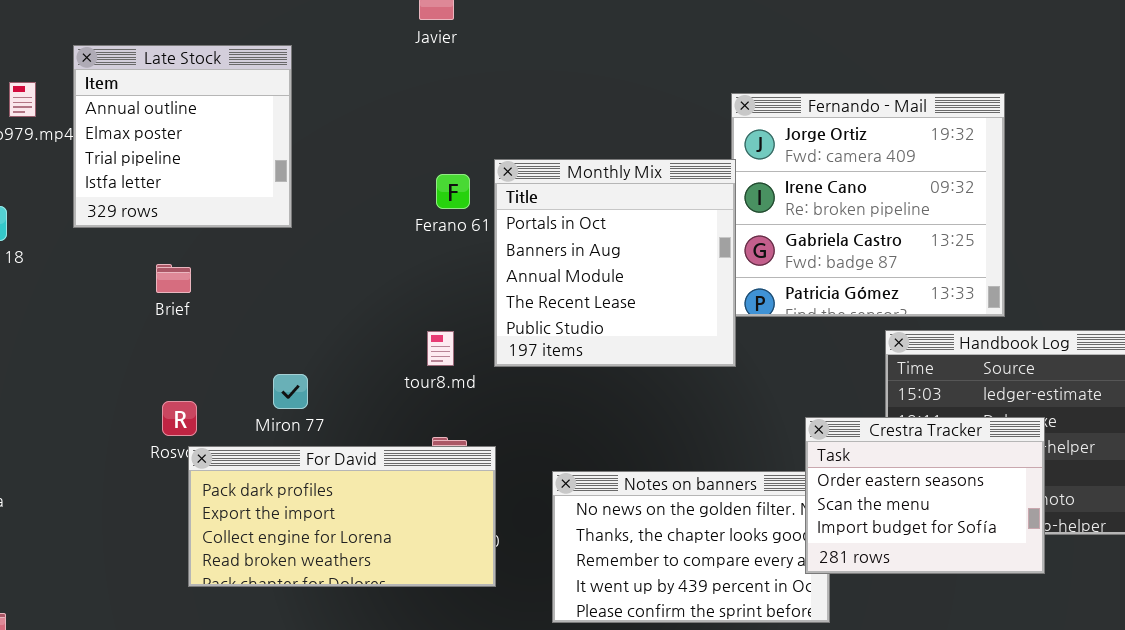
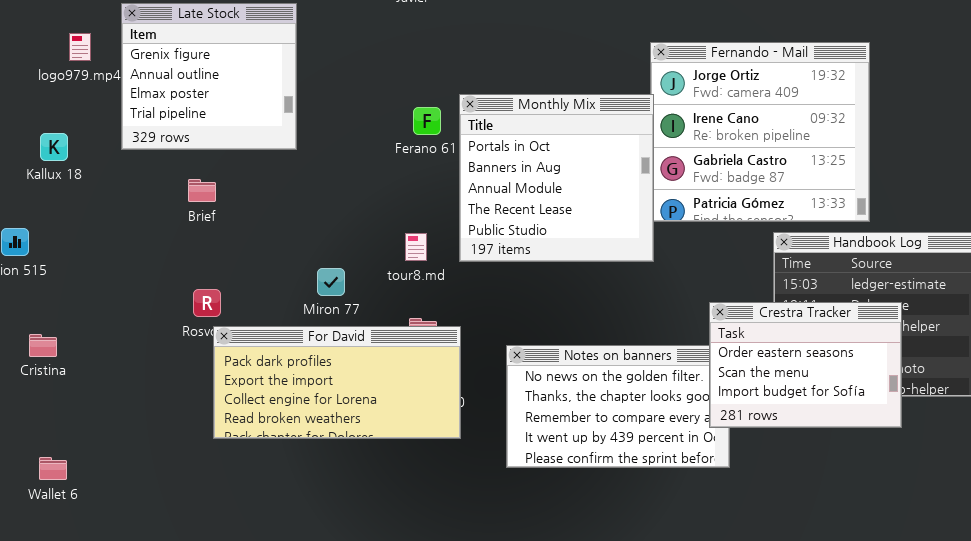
Late Stock: [73,45,292,228] -> [121,3,297,150], scrolled up 1 row
Miron 77: [273,374,308,409] -> [317,268,345,296], moved

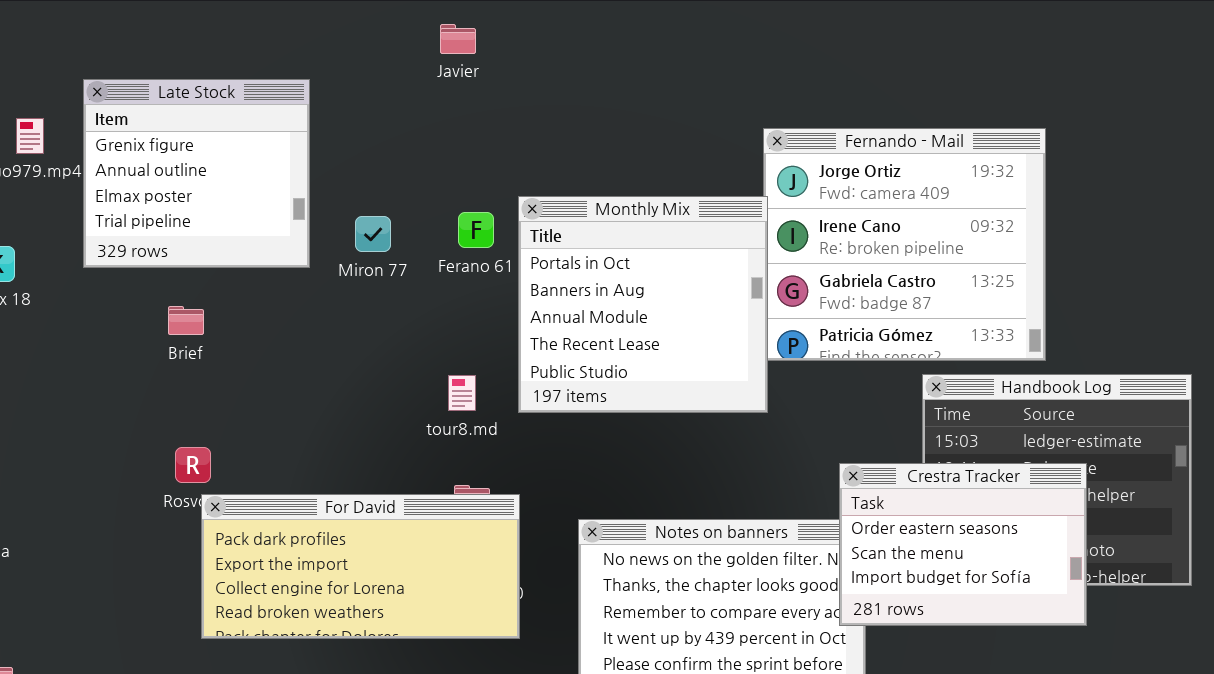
Miron 77: [317,268,345,296] -> [355,216,391,252], moved

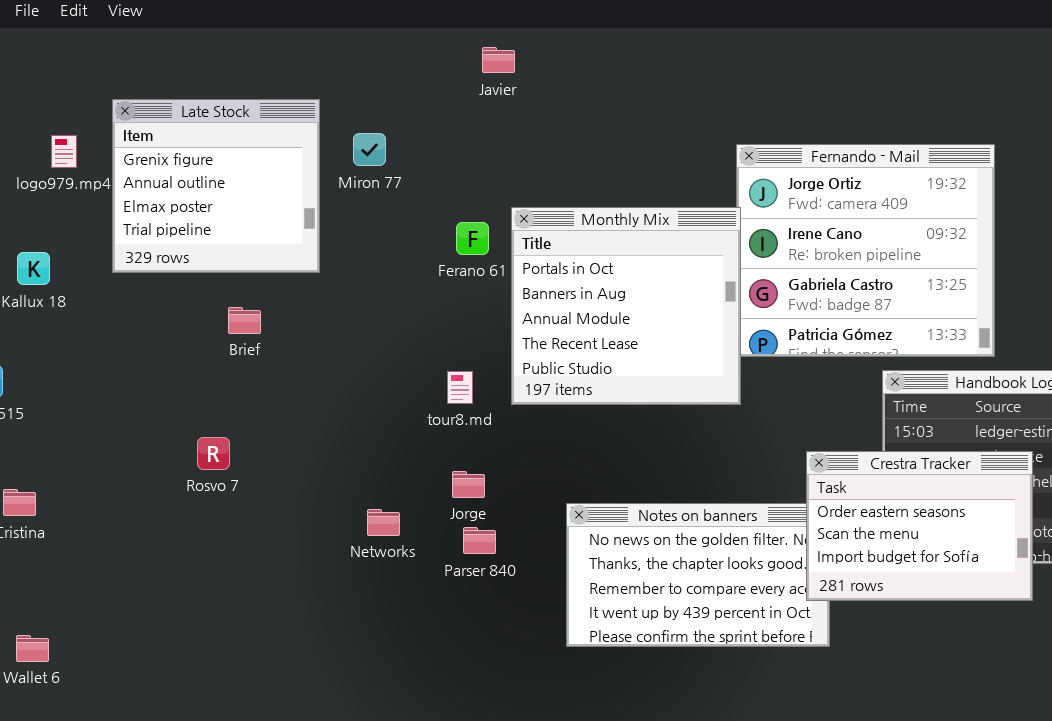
Javier: [440,24,476,54] -> [482,47,515,73], moved
Miron 77: [355,216,391,252] -> [353,133,386,166], moved
Brief: [168,306,204,335] -> [228,307,261,334], moved
For David: [201,494,520,639] -> none, closed

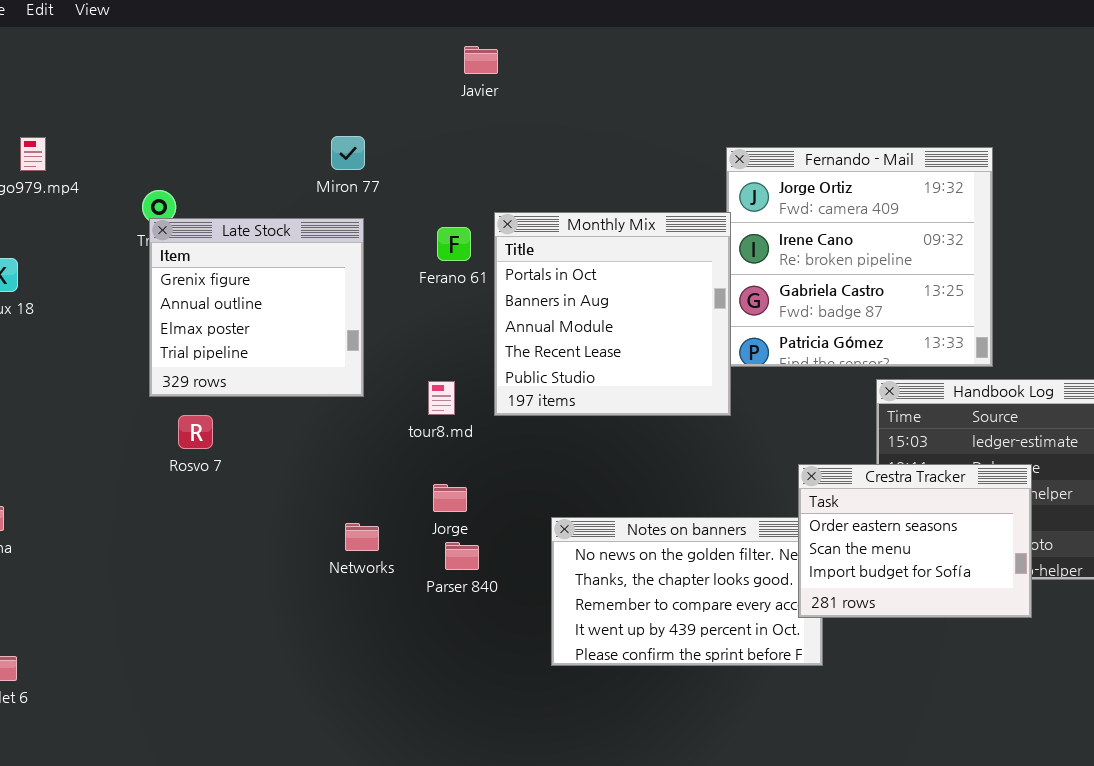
Late Stock: [112,99,320,273] -> [149,218,364,397], moved
Rosvo 7: [197,437,230,470] -> [178,415,213,449], moved

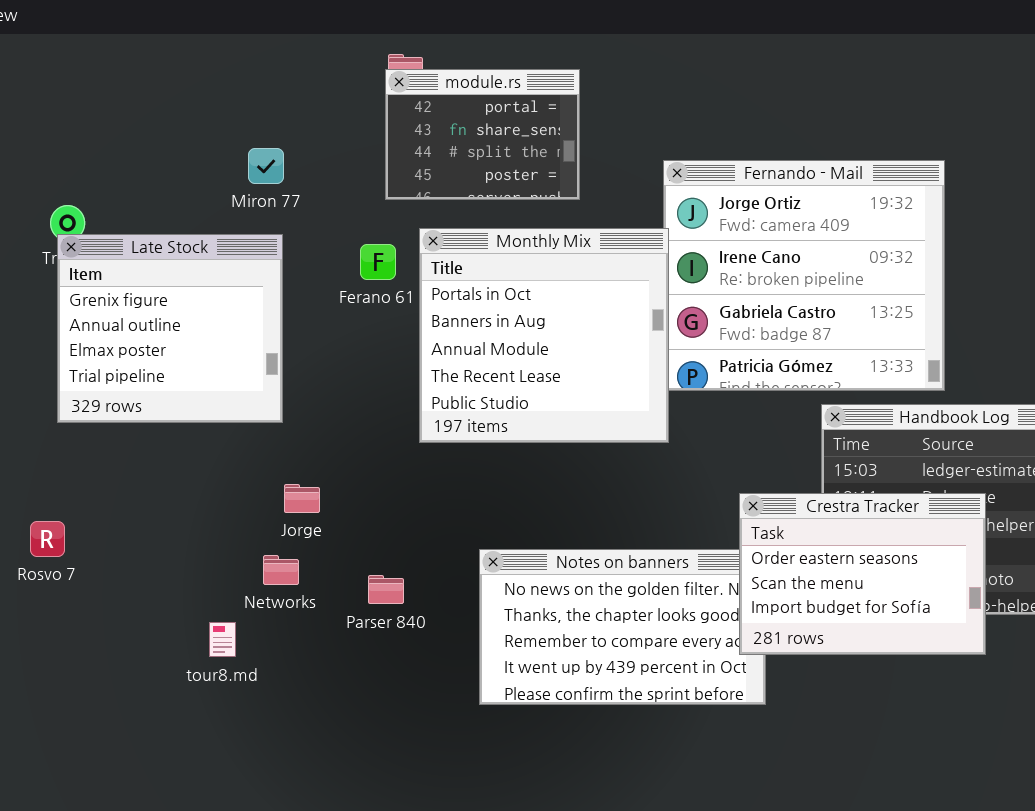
module.rs: none -> [385,69,580,200], opened
tour8.md: [428,381,455,415] -> [209,622,236,657], moved
Rosvo 7: [178,415,213,449] -> [30,521,65,557], moved
Jorge: [433,484,467,512] -> [284,484,320,513], moved

